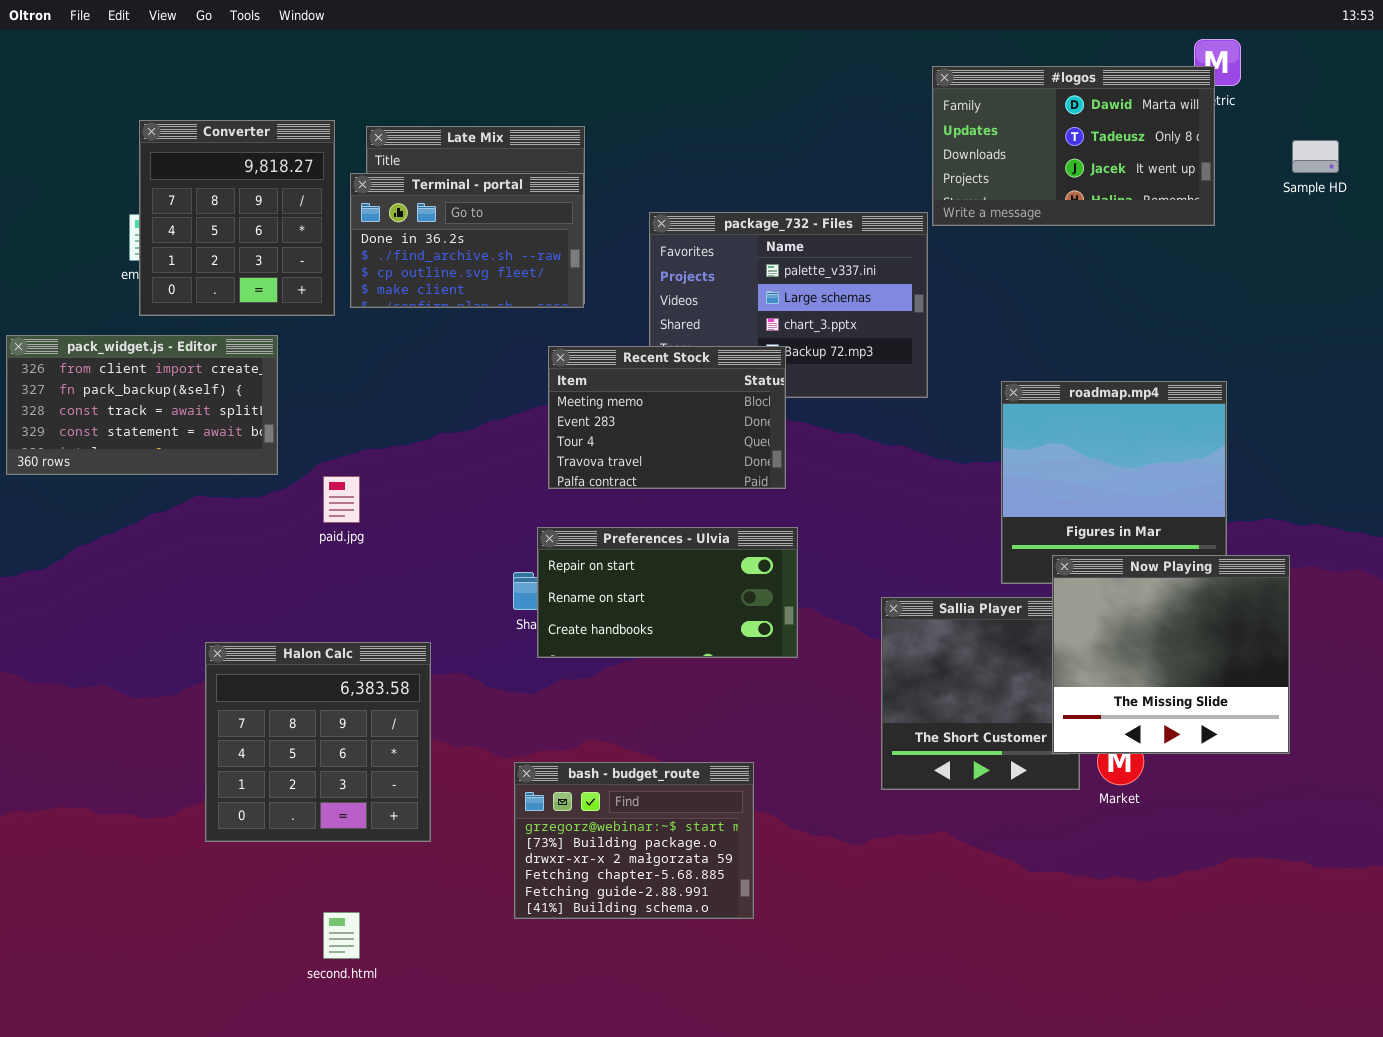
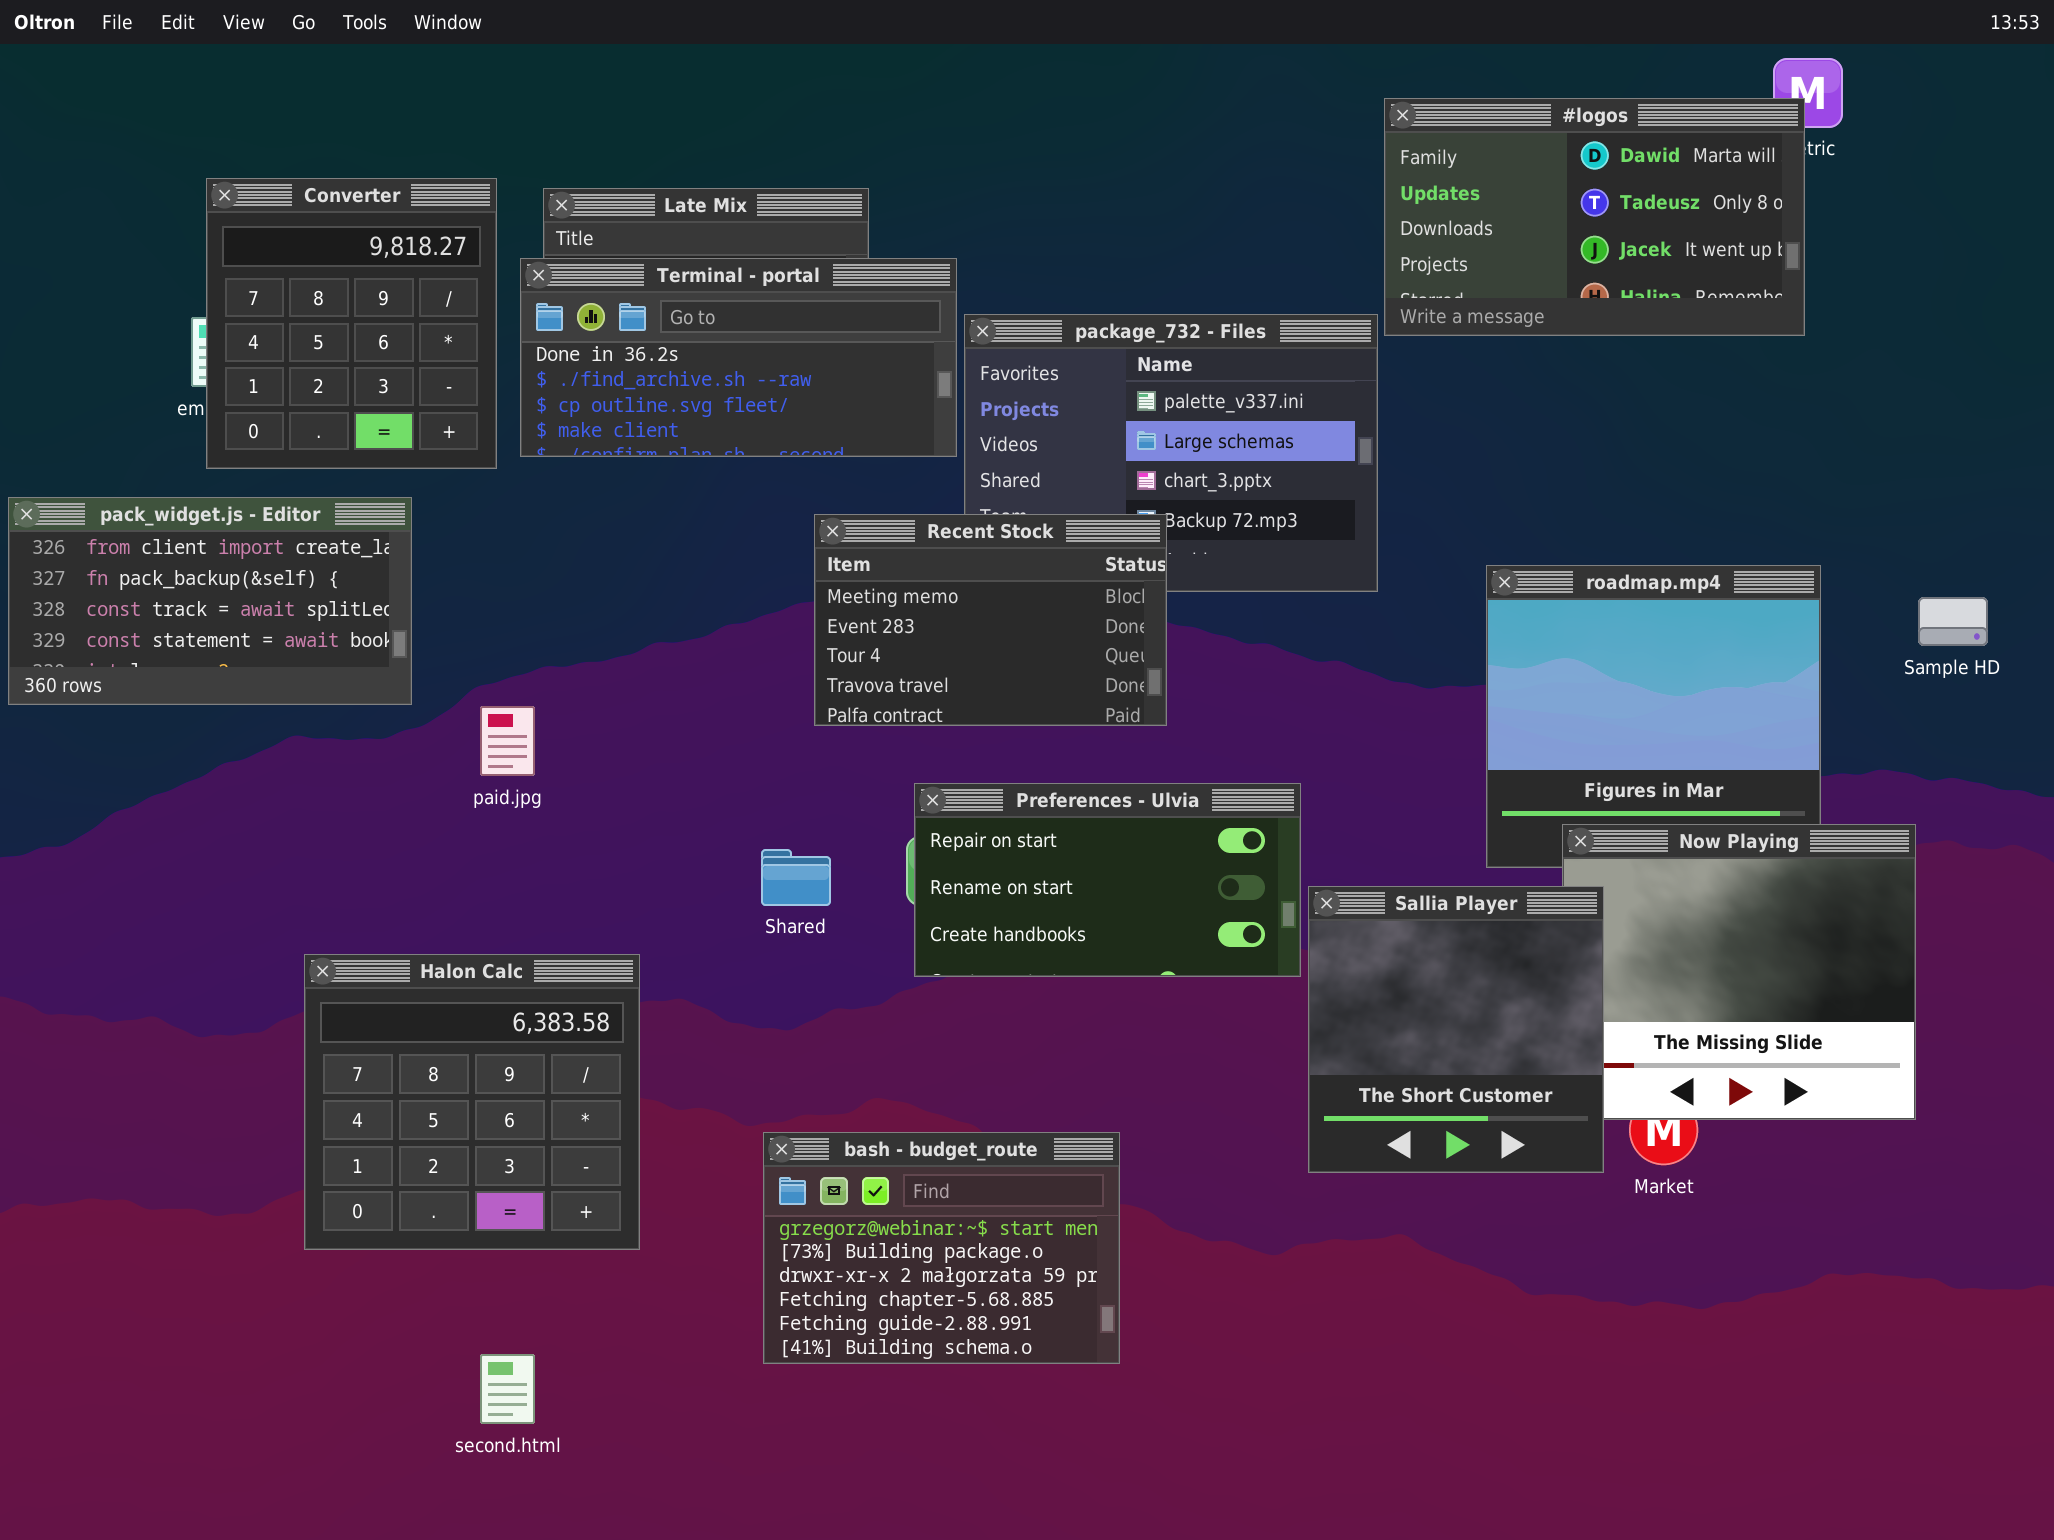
Sample HD: [1292,140,1339,173] -> [1918,597,1988,646], moved
Terminal - portal: [350,173,584,308] -> [520,258,957,457], resized
Preferences - Ulvia: [537,527,798,658] -> [914,783,1301,977], moved
Sallia Player: [881,597,1080,790] -> [1308,886,1604,1173], raised

